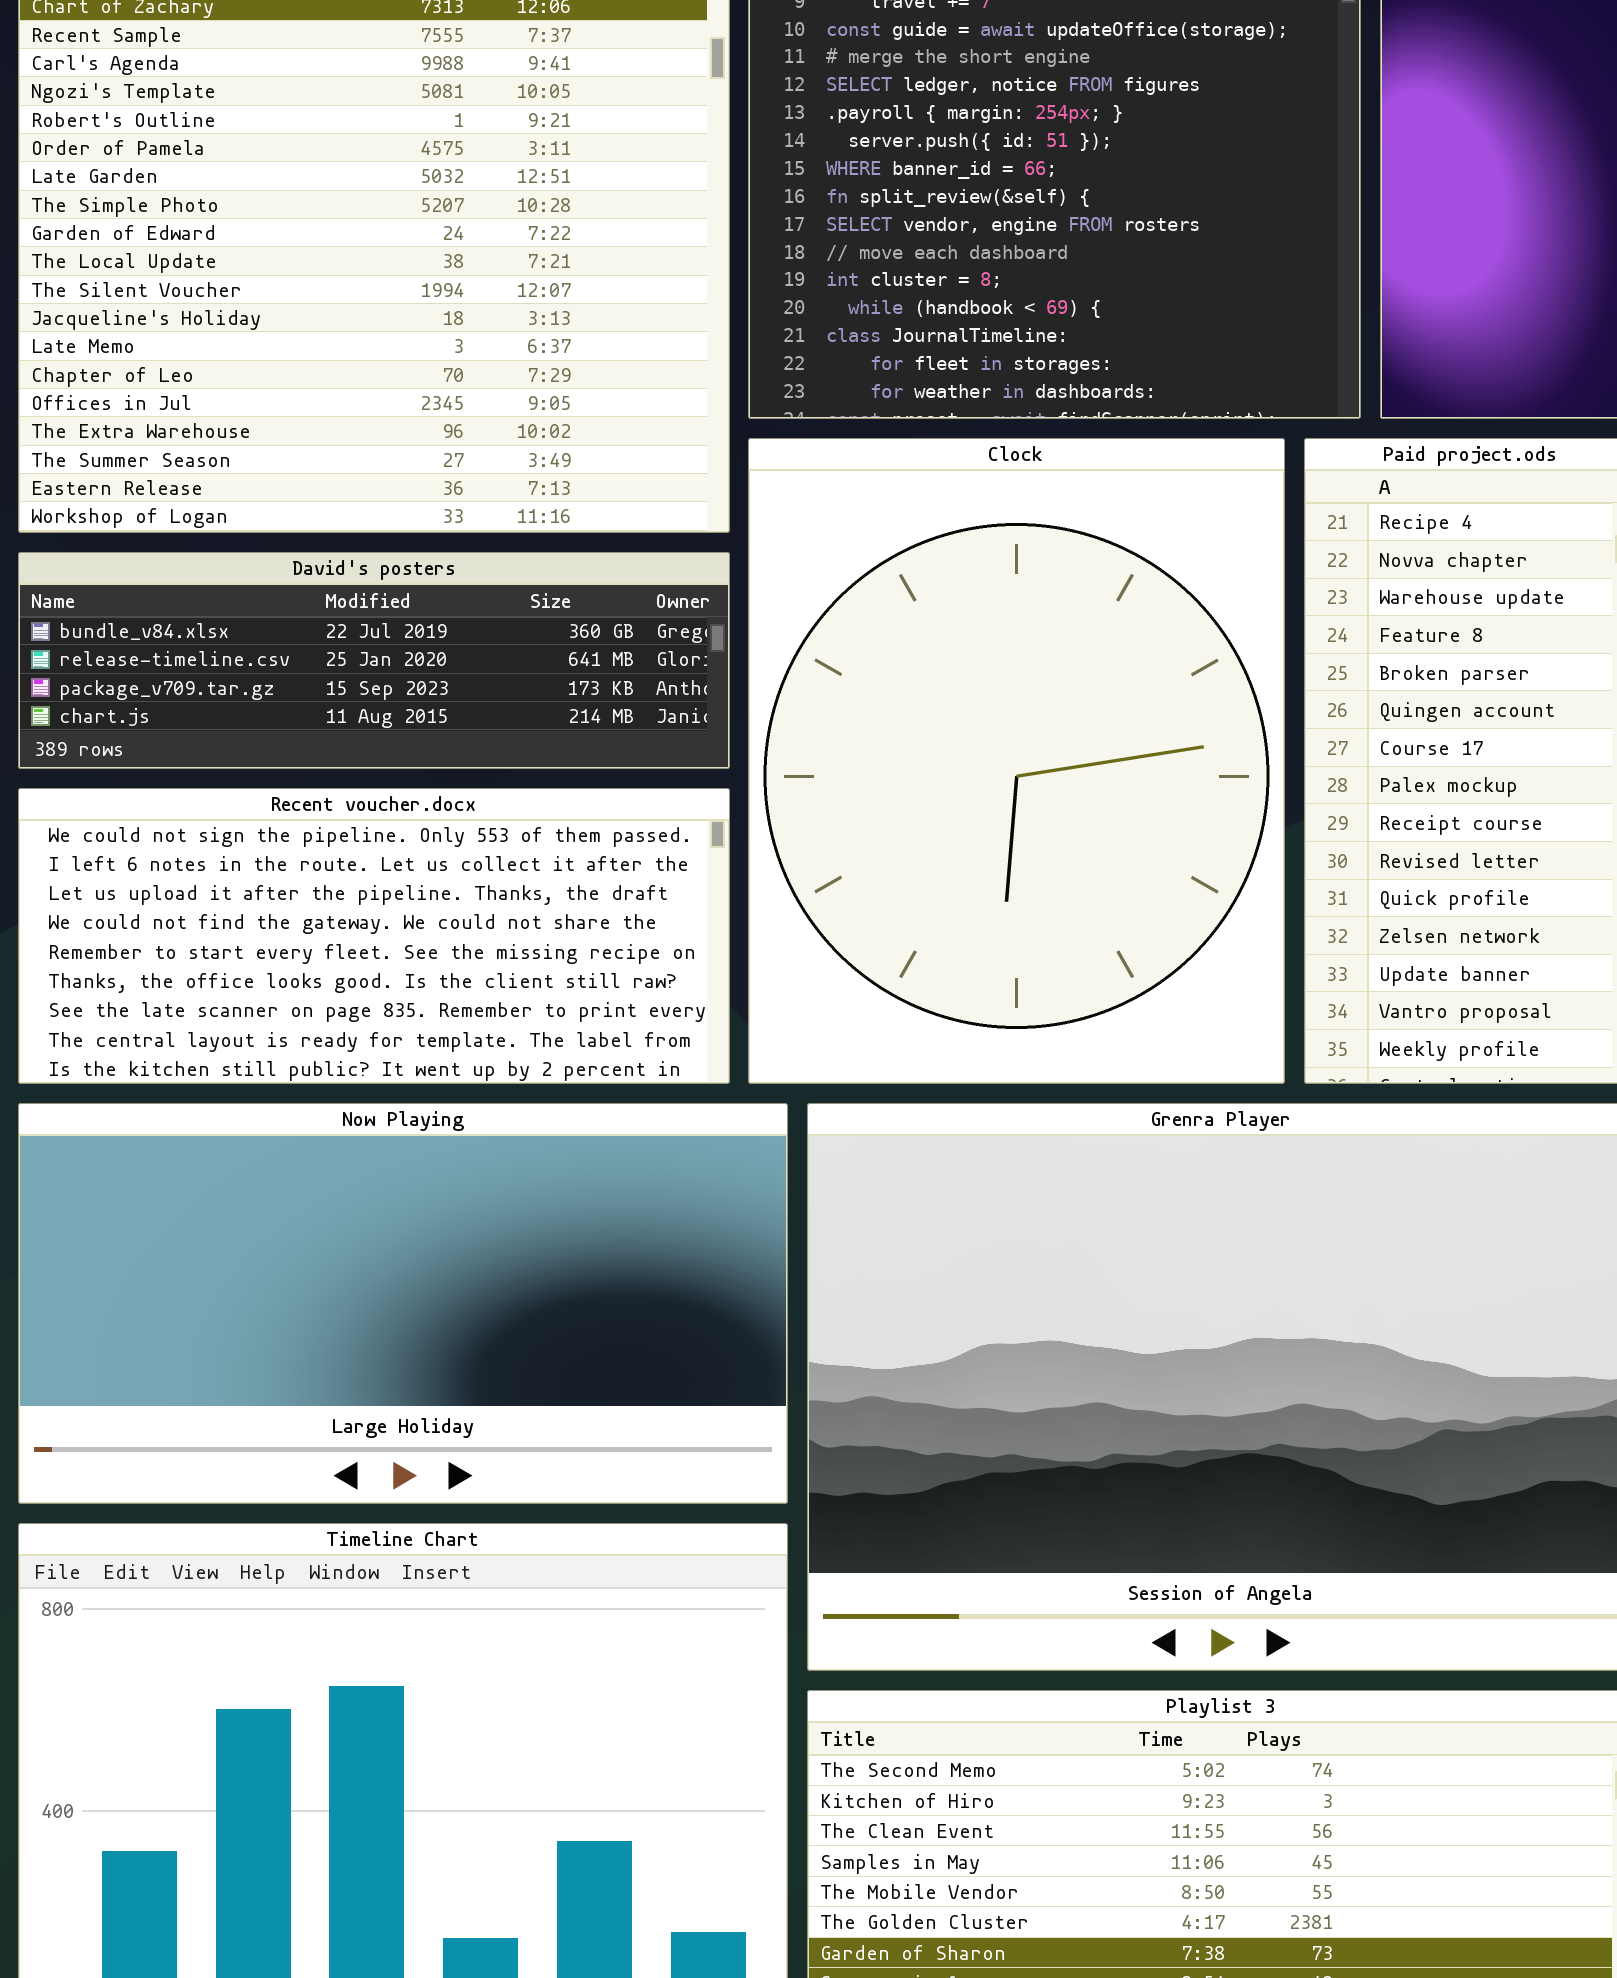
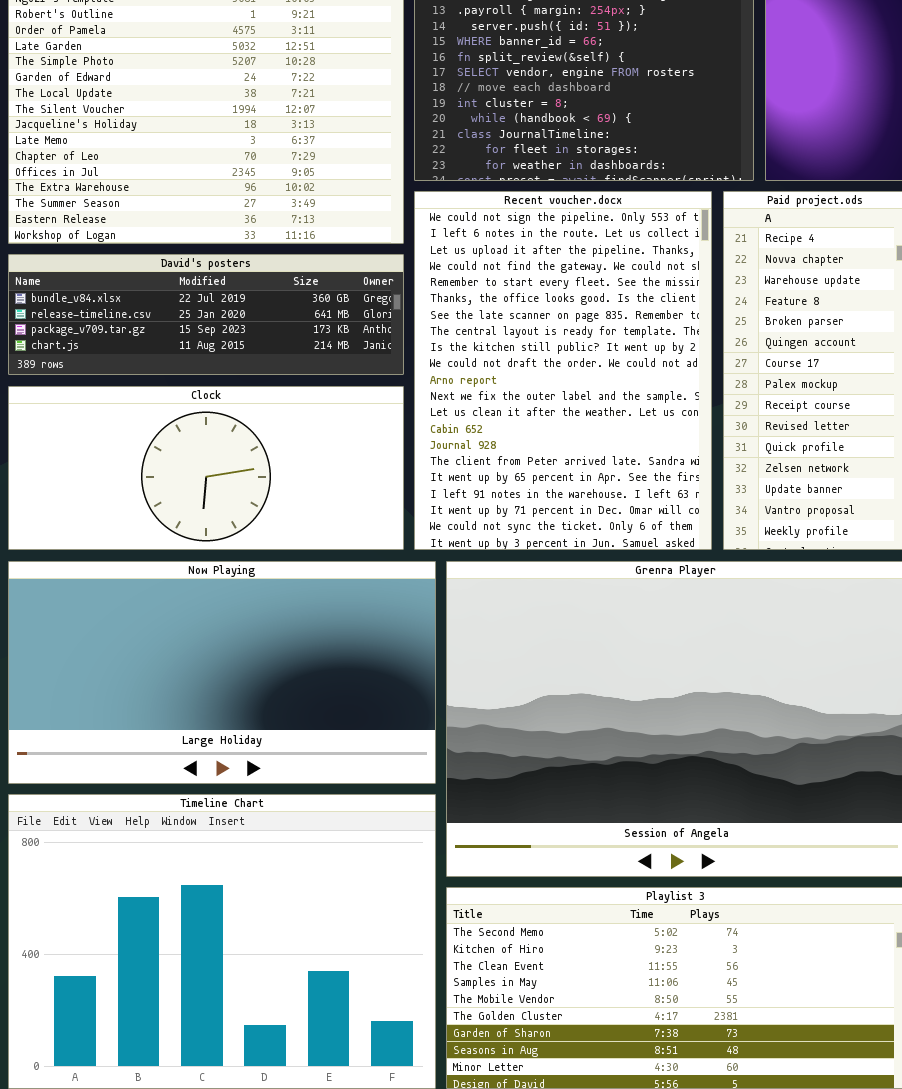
Clock: [748,438,1285,1084] -> [8,386,404,550], moved, resized
Recent voucher.docx: [18,788,730,1084] -> [414,191,712,550], moved, resized

